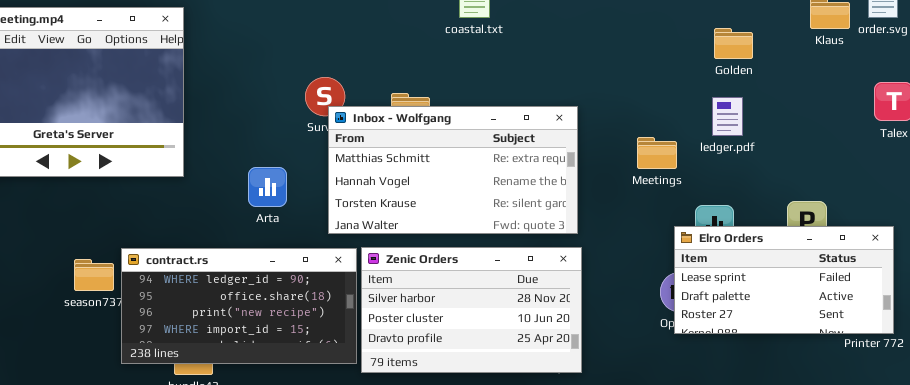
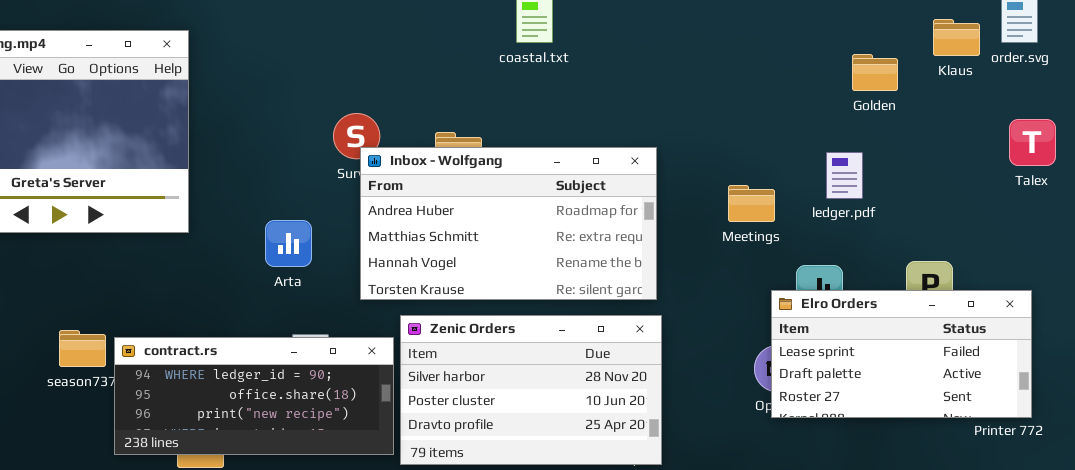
Golden: [714,28,753,59] -> [852,54,898,91], moved
ledger.pdf: [712,97,743,136] -> [826,152,863,199], moved
Inbox - Wolfgang: [328,106,578,234] -> [360,147,657,300], scrolled up 1 row
contract.rs: [121,248,357,364] -> [114,337,394,455], resized

